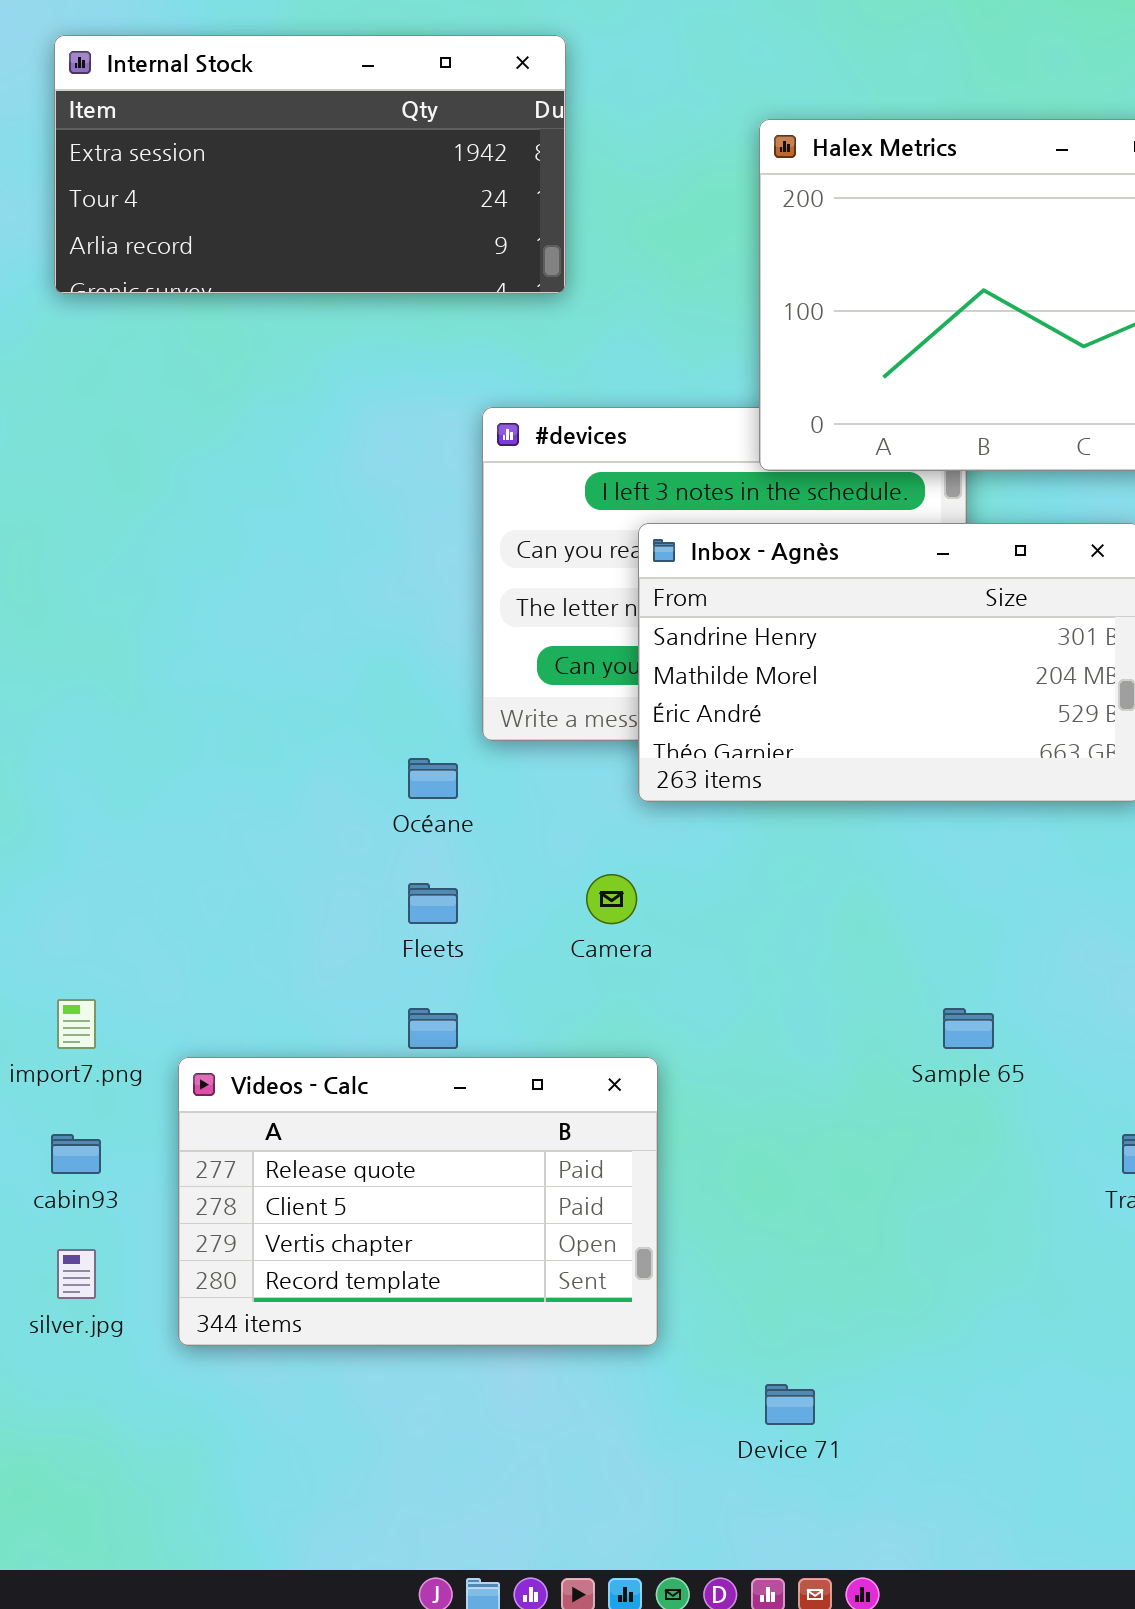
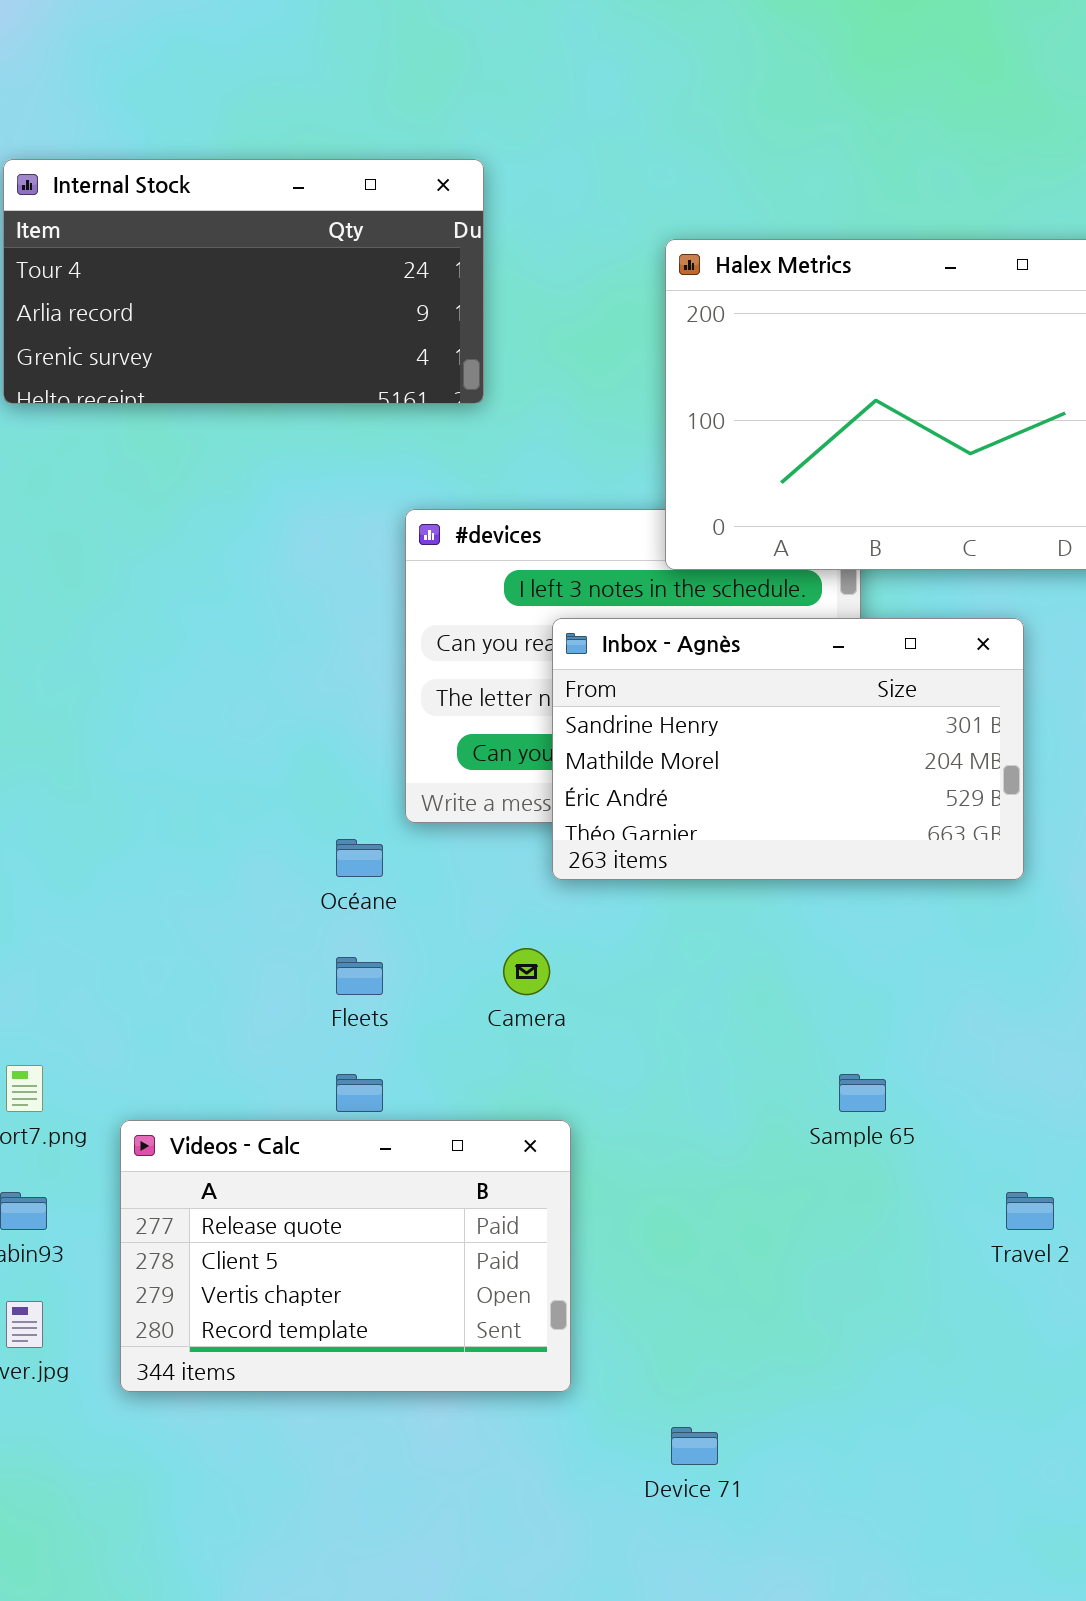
Internal Stock: [54,35,566,294] -> [3,159,484,404], scrolled down 1 row

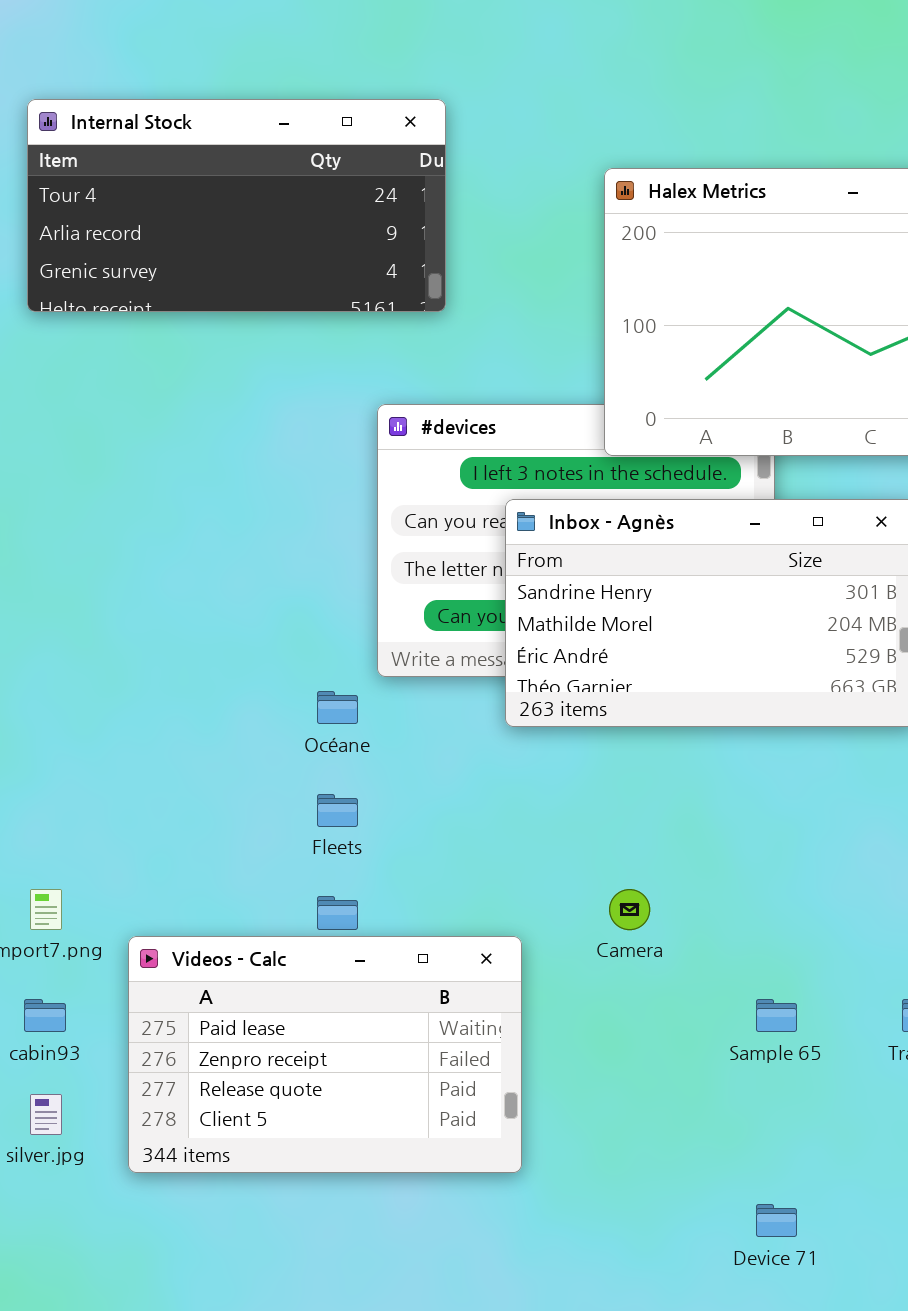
Camera: [503,948,550,995] -> [609,889,650,930], moved
Sample 65: [839,1074,886,1112] -> [756,999,797,1032], moved
Videos - Calc: [120,1120,571,1392] -> [128,936,522,1173], scrolled up 2 rows
Device 71: [671,1427,718,1465] -> [756,1204,797,1237], moved

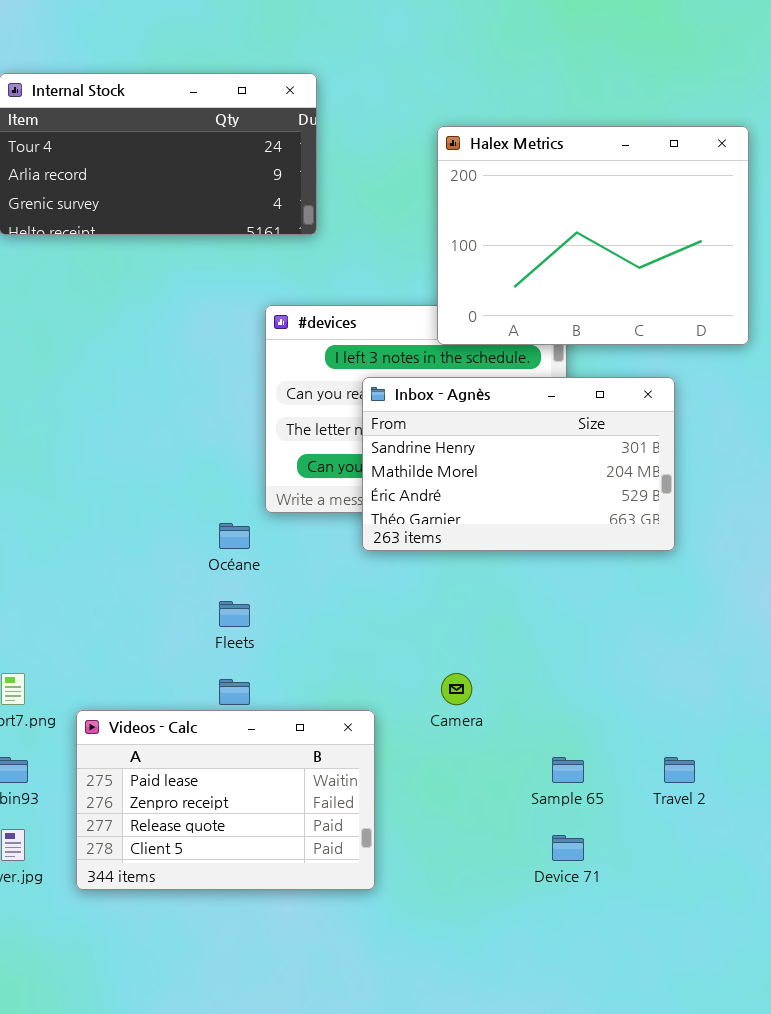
Device 71: [756,1204,797,1237] -> [552,835,584,861], moved

